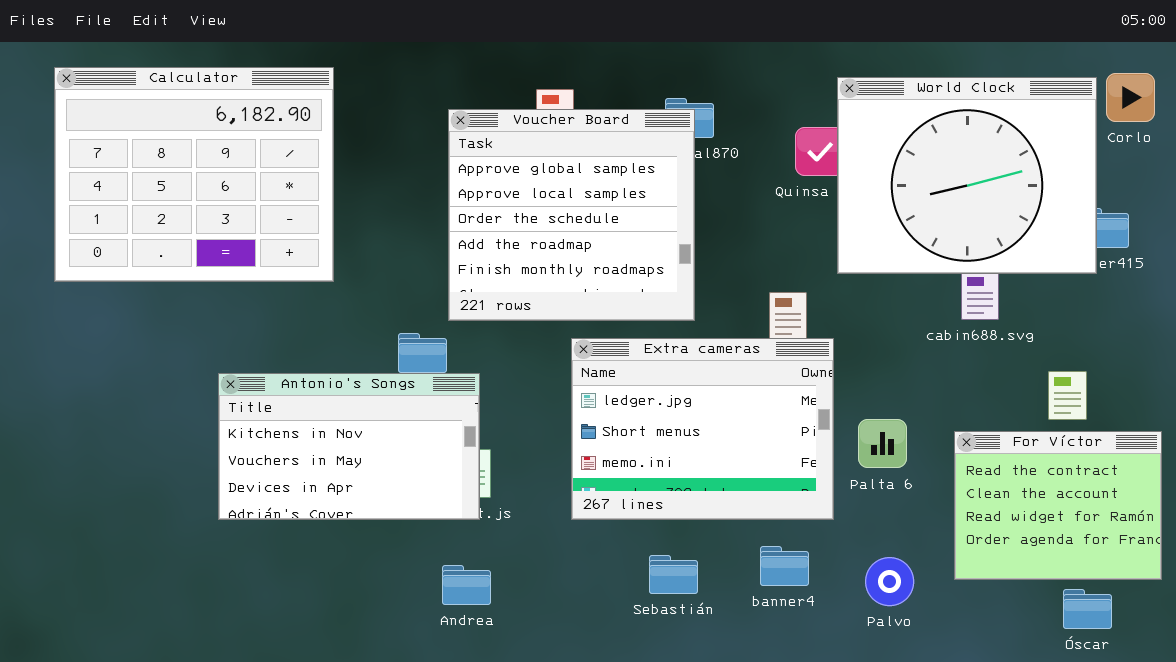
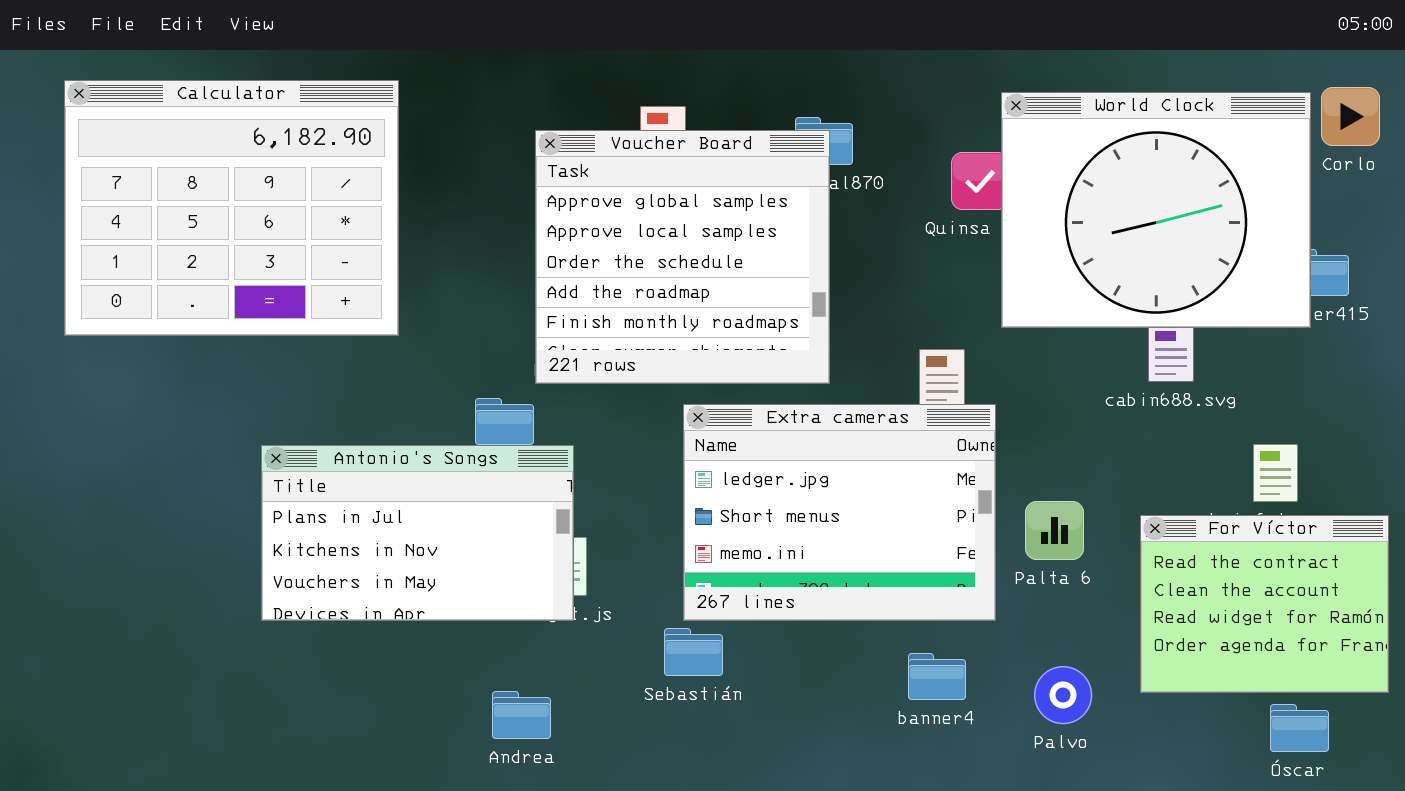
Antonio's Songs: [218,373,480,520] -> [261,445,574,621], scrolled up 1 row
Sebastián: [649,555,698,594] -> [664,628,723,676], moved
Andrea: [442,565,491,605] -> [492,691,551,739], moved

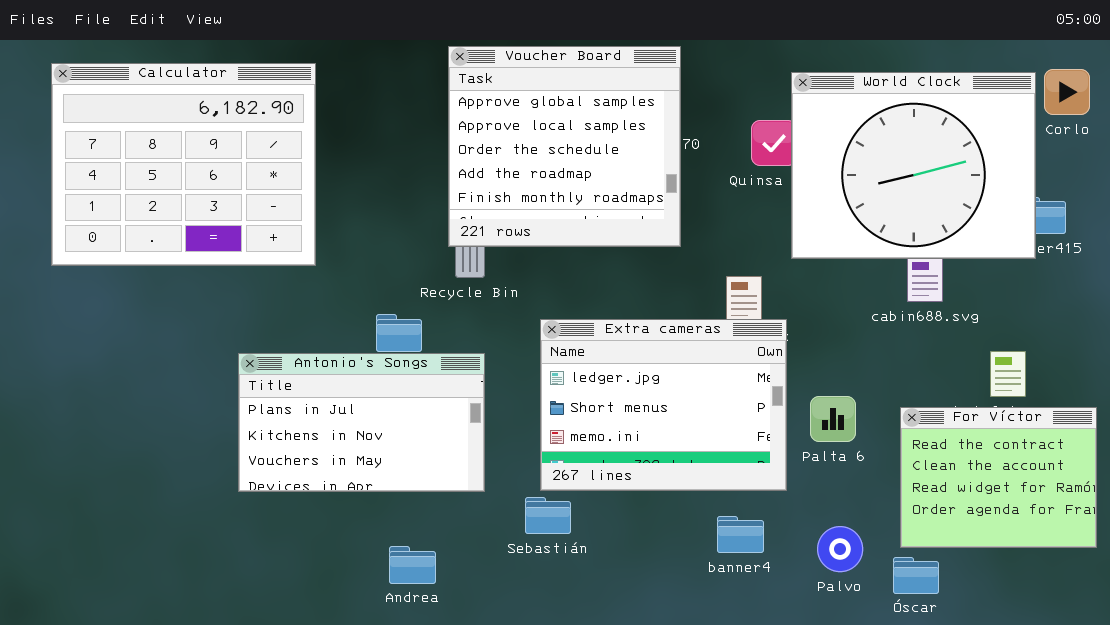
Voucher Board: [535,130,830,384] -> [448,46,681,247], moved
Antonio's Songs: [261,445,574,621] -> [238,353,485,492], moved
Óscar: [1270,704,1329,752] -> [893,557,939,594], moved

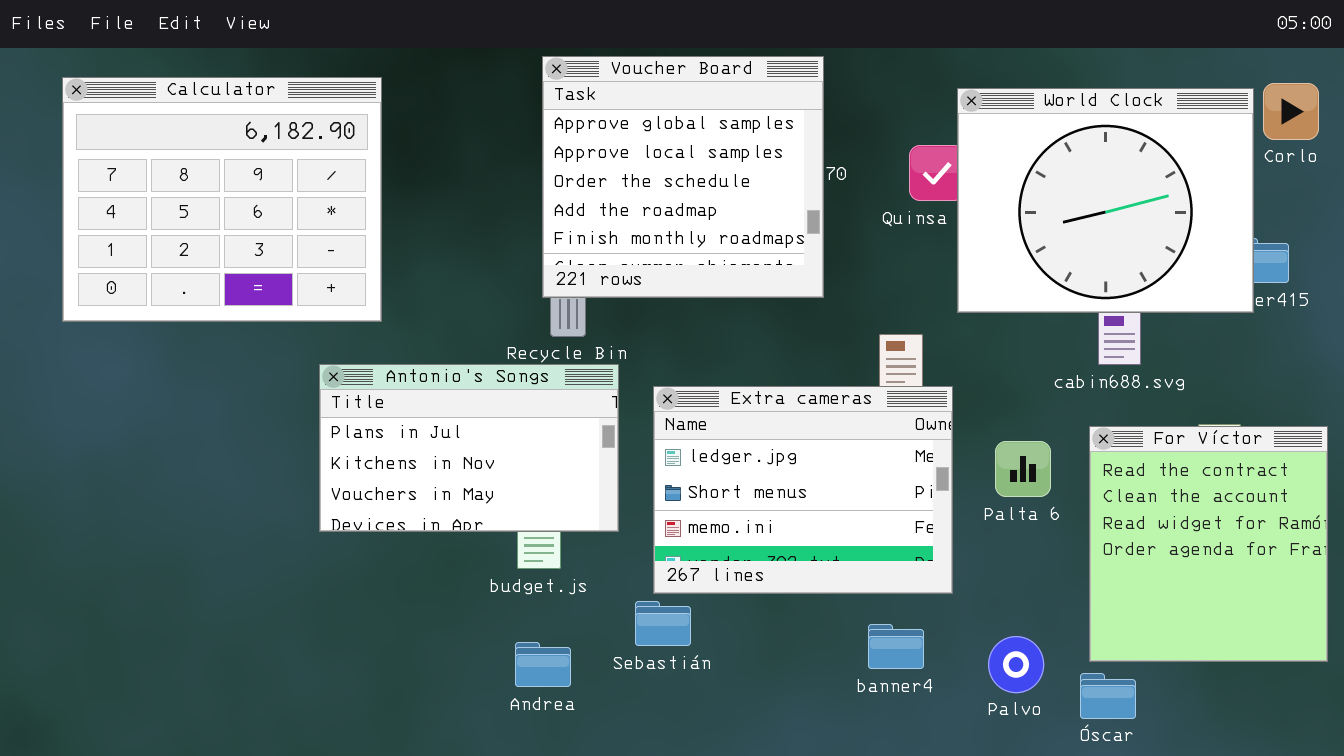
Antonio's Songs: [238,353,485,492] -> [319,364,619,532], moved
Palta 6: [810,396,856,442] -> [995,441,1051,497], moved
For Víctor: [900,407,1097,548] -> [1089,426,1328,662], resized
Andrea: [389,546,436,584] -> [515,642,571,687], moved

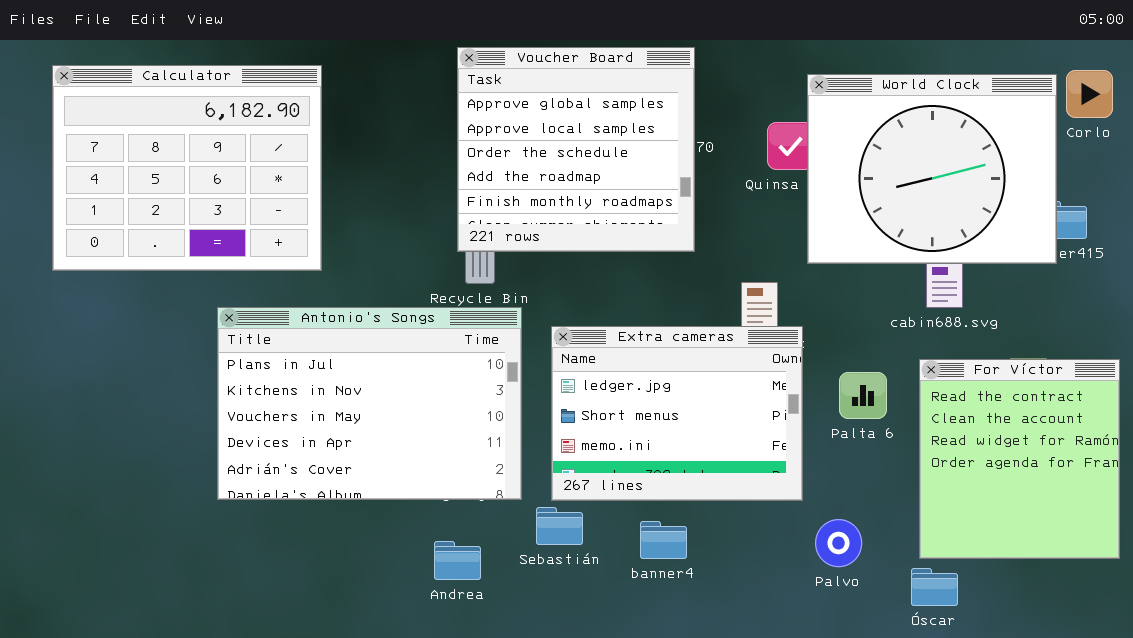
Antonio's Songs: [319,364,619,532] -> [217,307,522,500], resized
banner4: [868,624,924,669] -> [640,521,687,559], moved
Palvo: [988,636,1044,693] -> [815,519,862,567], moved

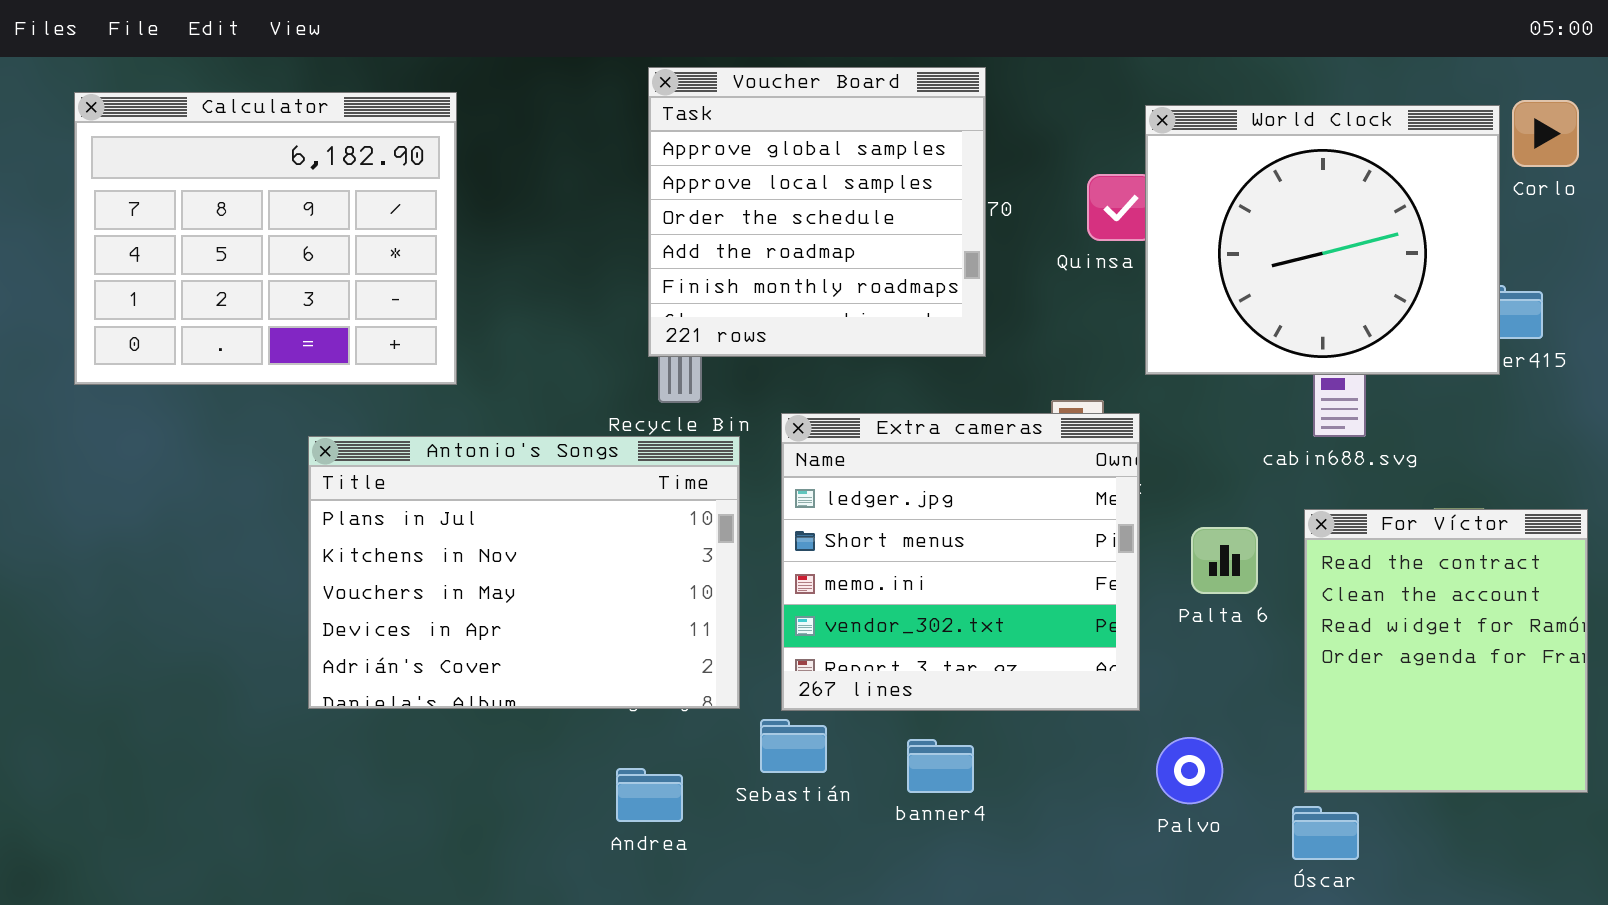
Extra cameras: [551,326,803,501] -> [781,413,1140,711], resized

